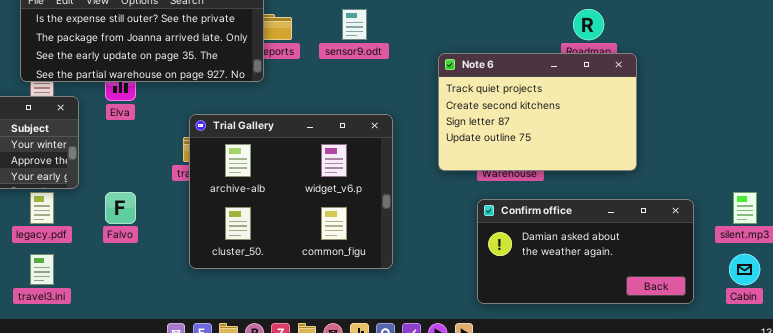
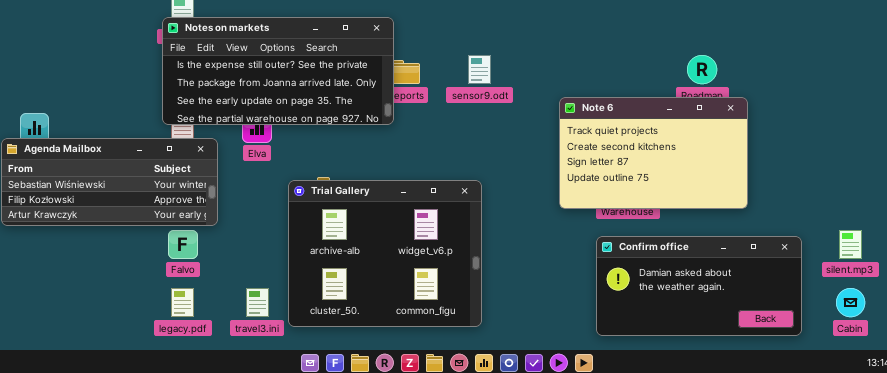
Trial Gallery: [189,114,393,269] -> [288,180,482,327], moved
legacy.pdf: [30,192,54,224] -> [171,288,194,317], moved
Falvo: [105,192,136,224] -> [168,230,198,259], moved
travel3.ini: [30,254,54,285] -> [246,288,269,317], moved

